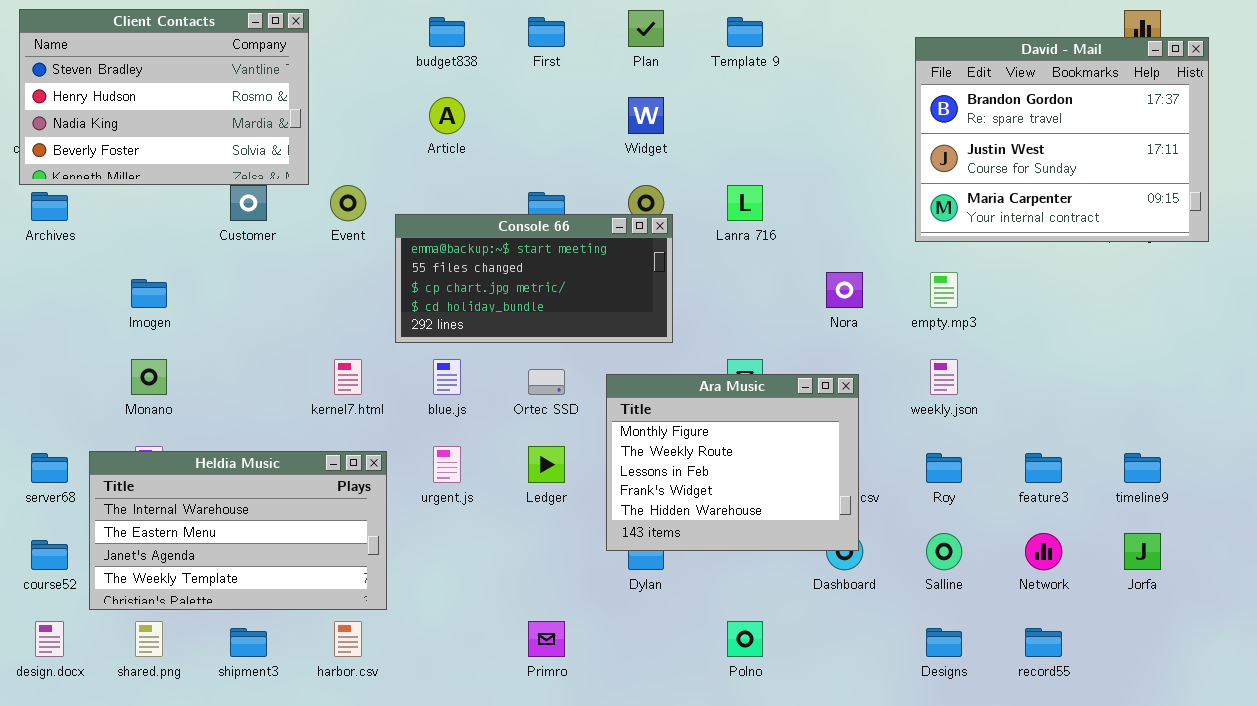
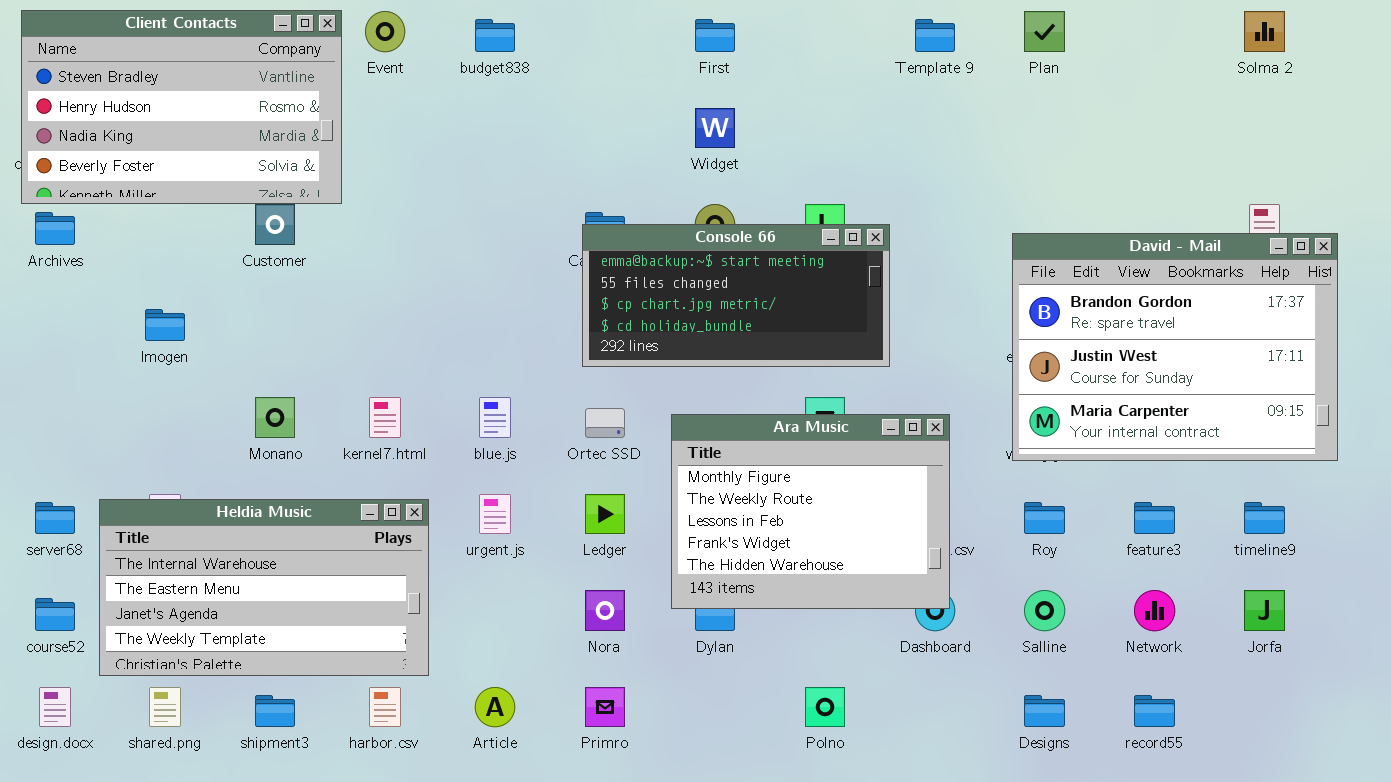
Plan: [628,10,664,47] -> [1024,11,1065,52], moved
First: [528,17,565,47] -> [695,19,735,52], moved
Template 9: [727,17,763,47] -> [915,19,955,52], moved
David - Mail: [915,37,1209,242] -> [1012,233,1338,461], moved
Article: [429,97,465,134] -> [475,687,515,727], moved
Event: [330,185,366,221] -> [365,11,405,52], moved
Console 66: [395,214,673,343] -> [582,224,890,367], moved
Nora: [826,272,863,308] -> [585,590,625,631], moved
Monano: [131,359,167,395] -> [255,397,295,438], moved

